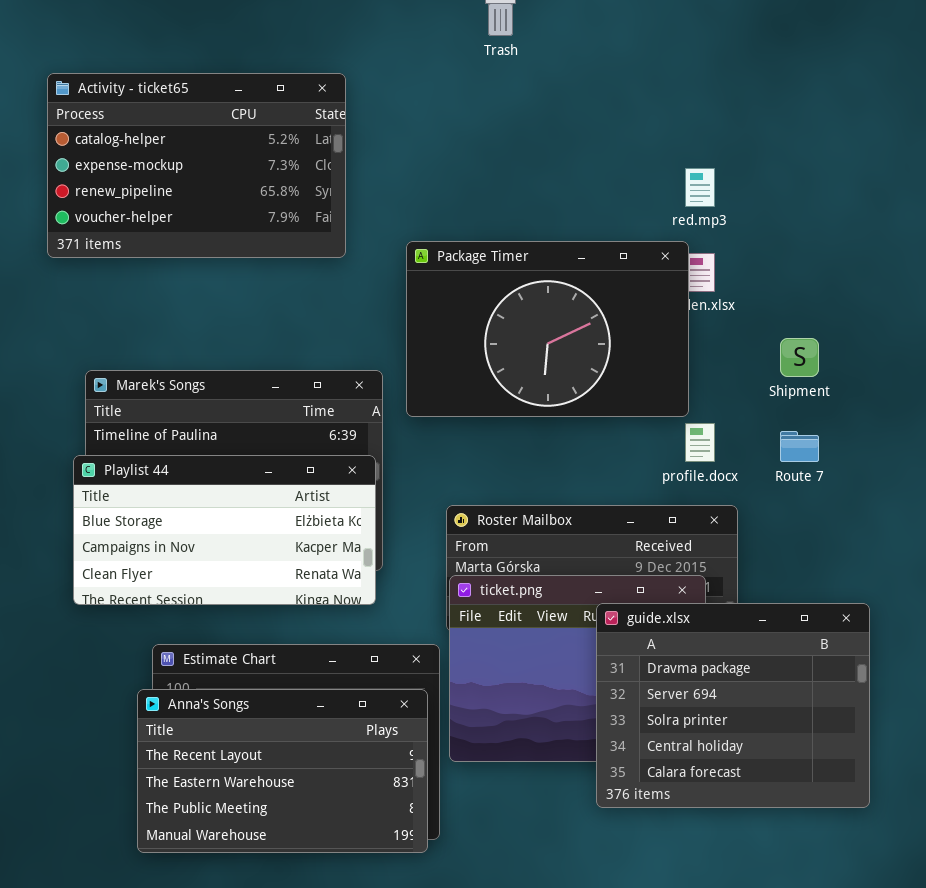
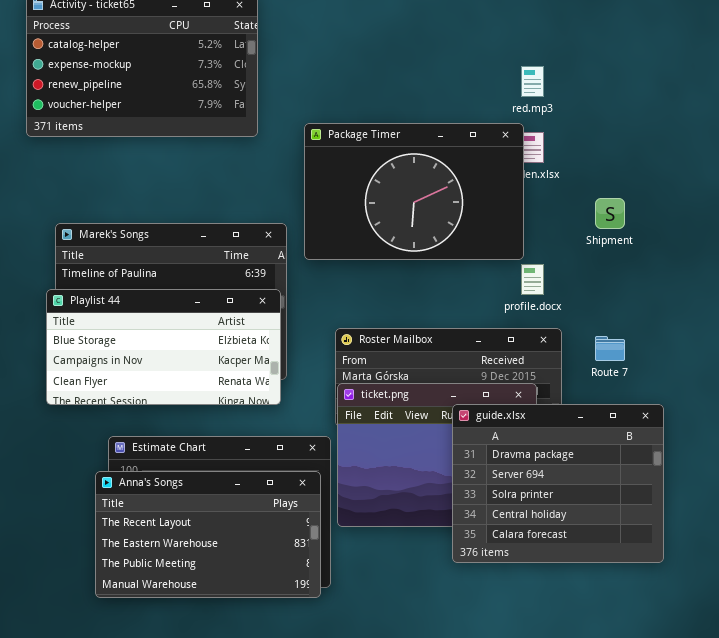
Route 7: [780,431,819,462] -> [595,336,625,361], moved

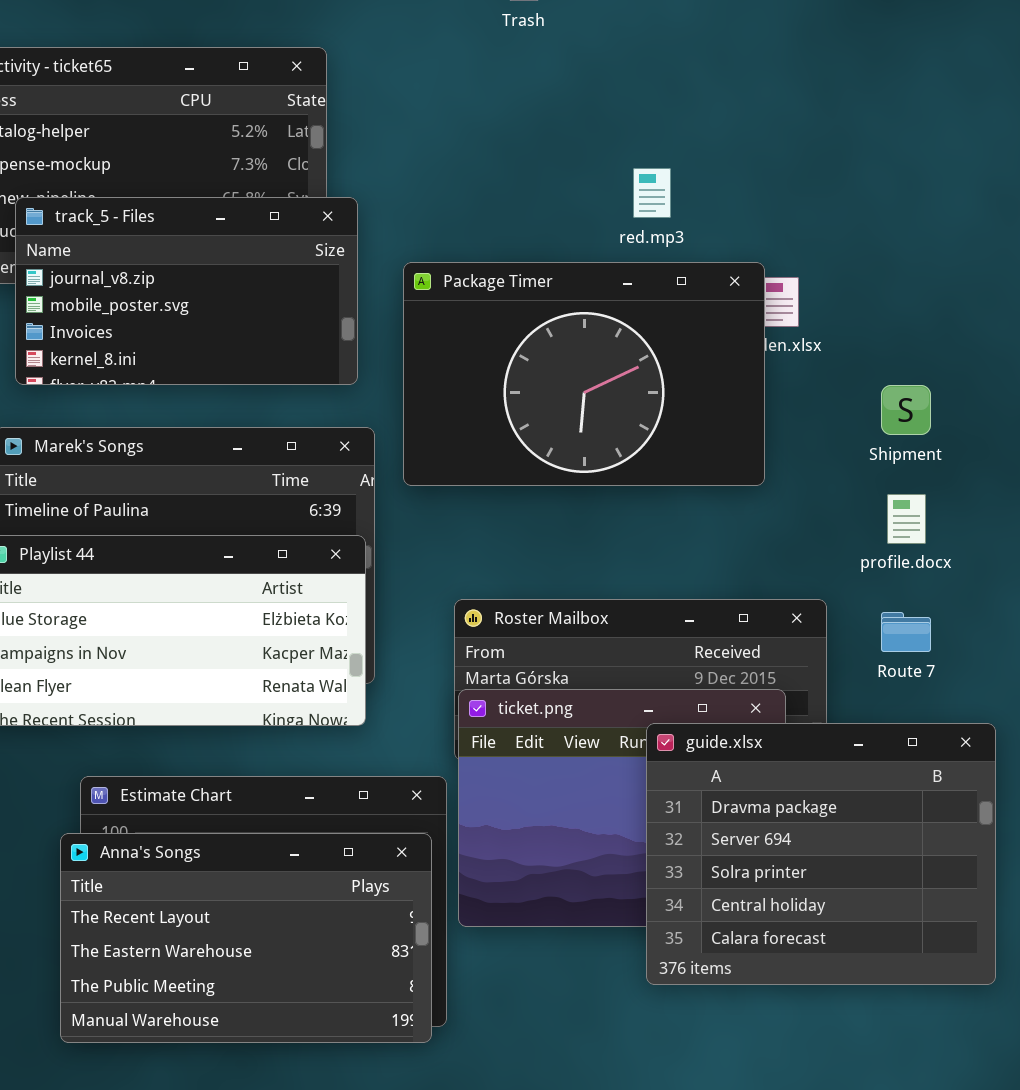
red.mp3: [521,66,544,97] -> [633,168,671,218], moved
track_5 - Files: none -> [15,197,358,385], opened
profile.docx: [521,264,544,295] -> [887,494,926,544], moved

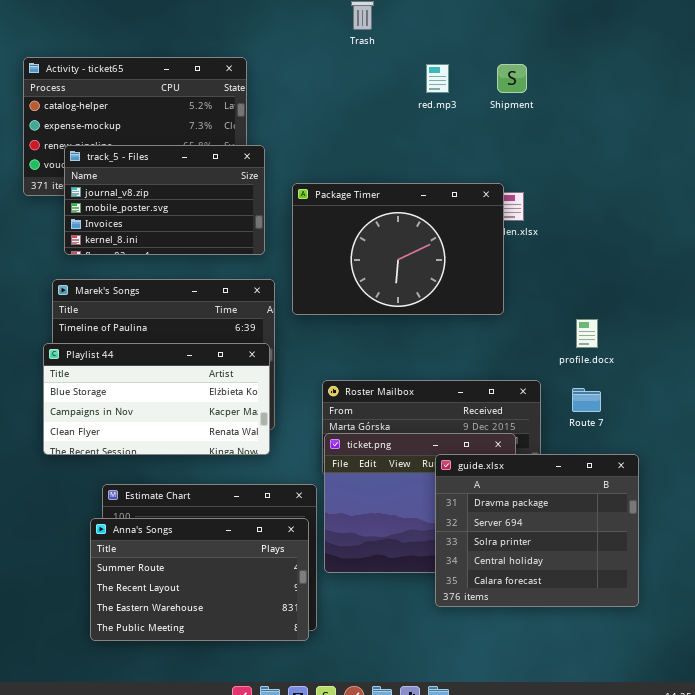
red.mp3: [633,168,671,218] -> [426,64,449,93], moved
Shipment: [881,385,931,435] -> [497,64,527,93], moved
Anna's Songs: [60,833,432,1043] -> [90,518,309,641], scrolled up 1 row

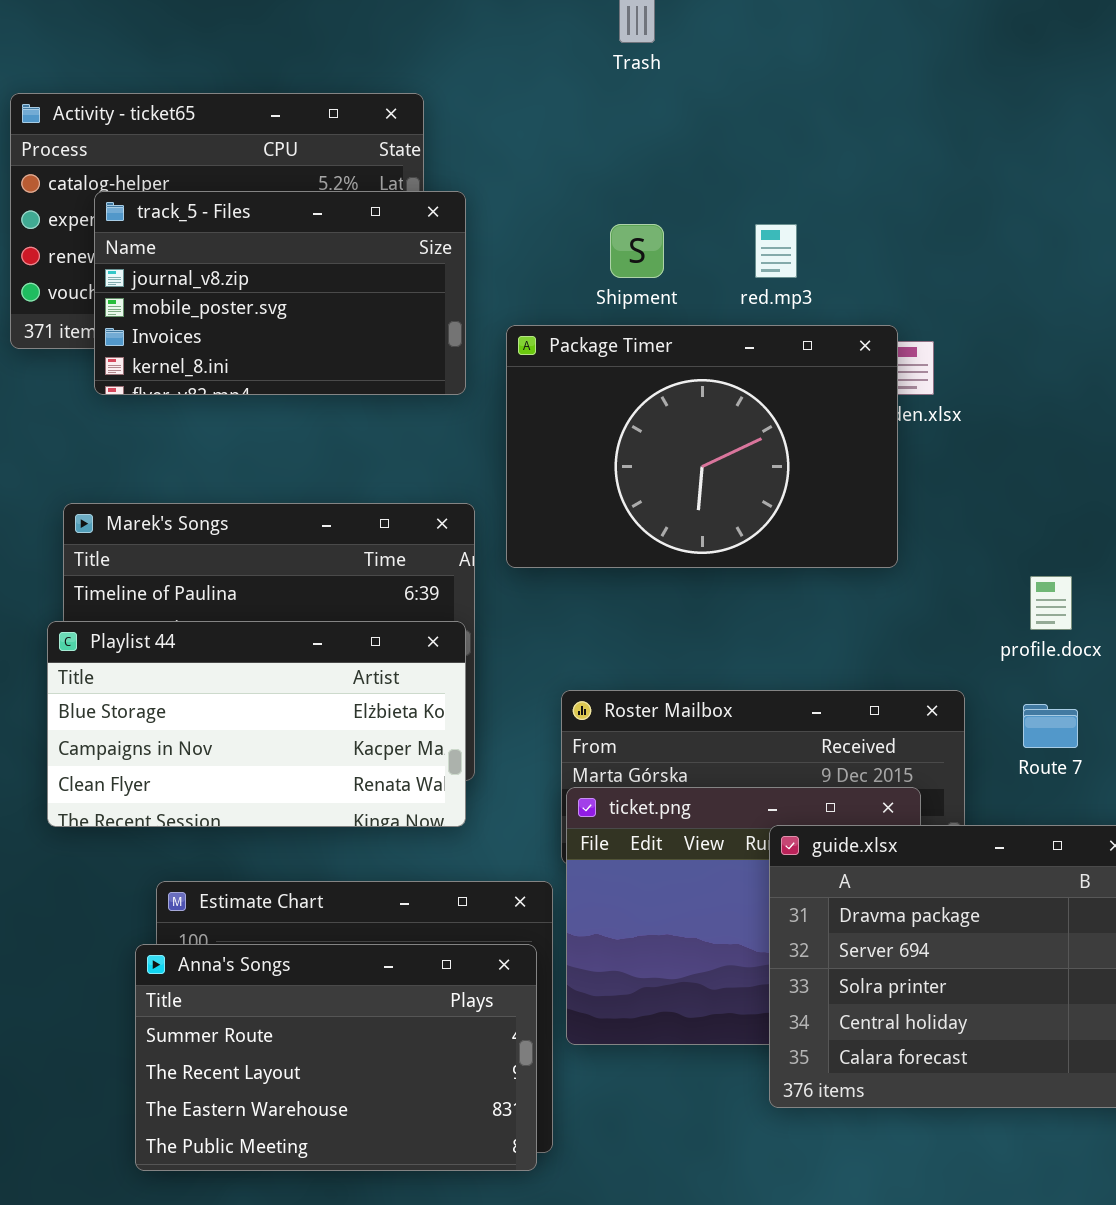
red.mp3: [426,64,449,93] -> [755,224,797,278], moved
Shipment: [497,64,527,93] -> [610,224,664,278], moved
track_5 - Files: [64,145,265,255] -> [94,191,466,395], moved

